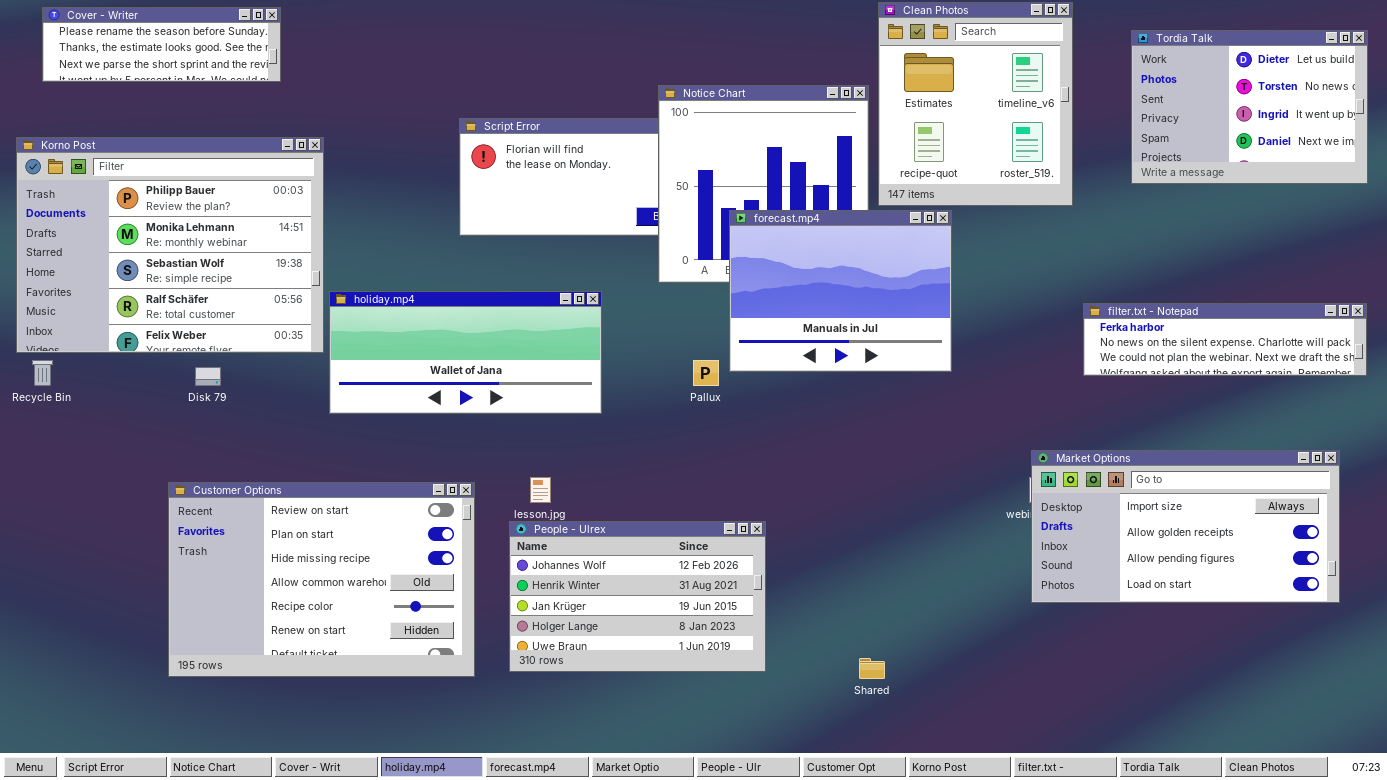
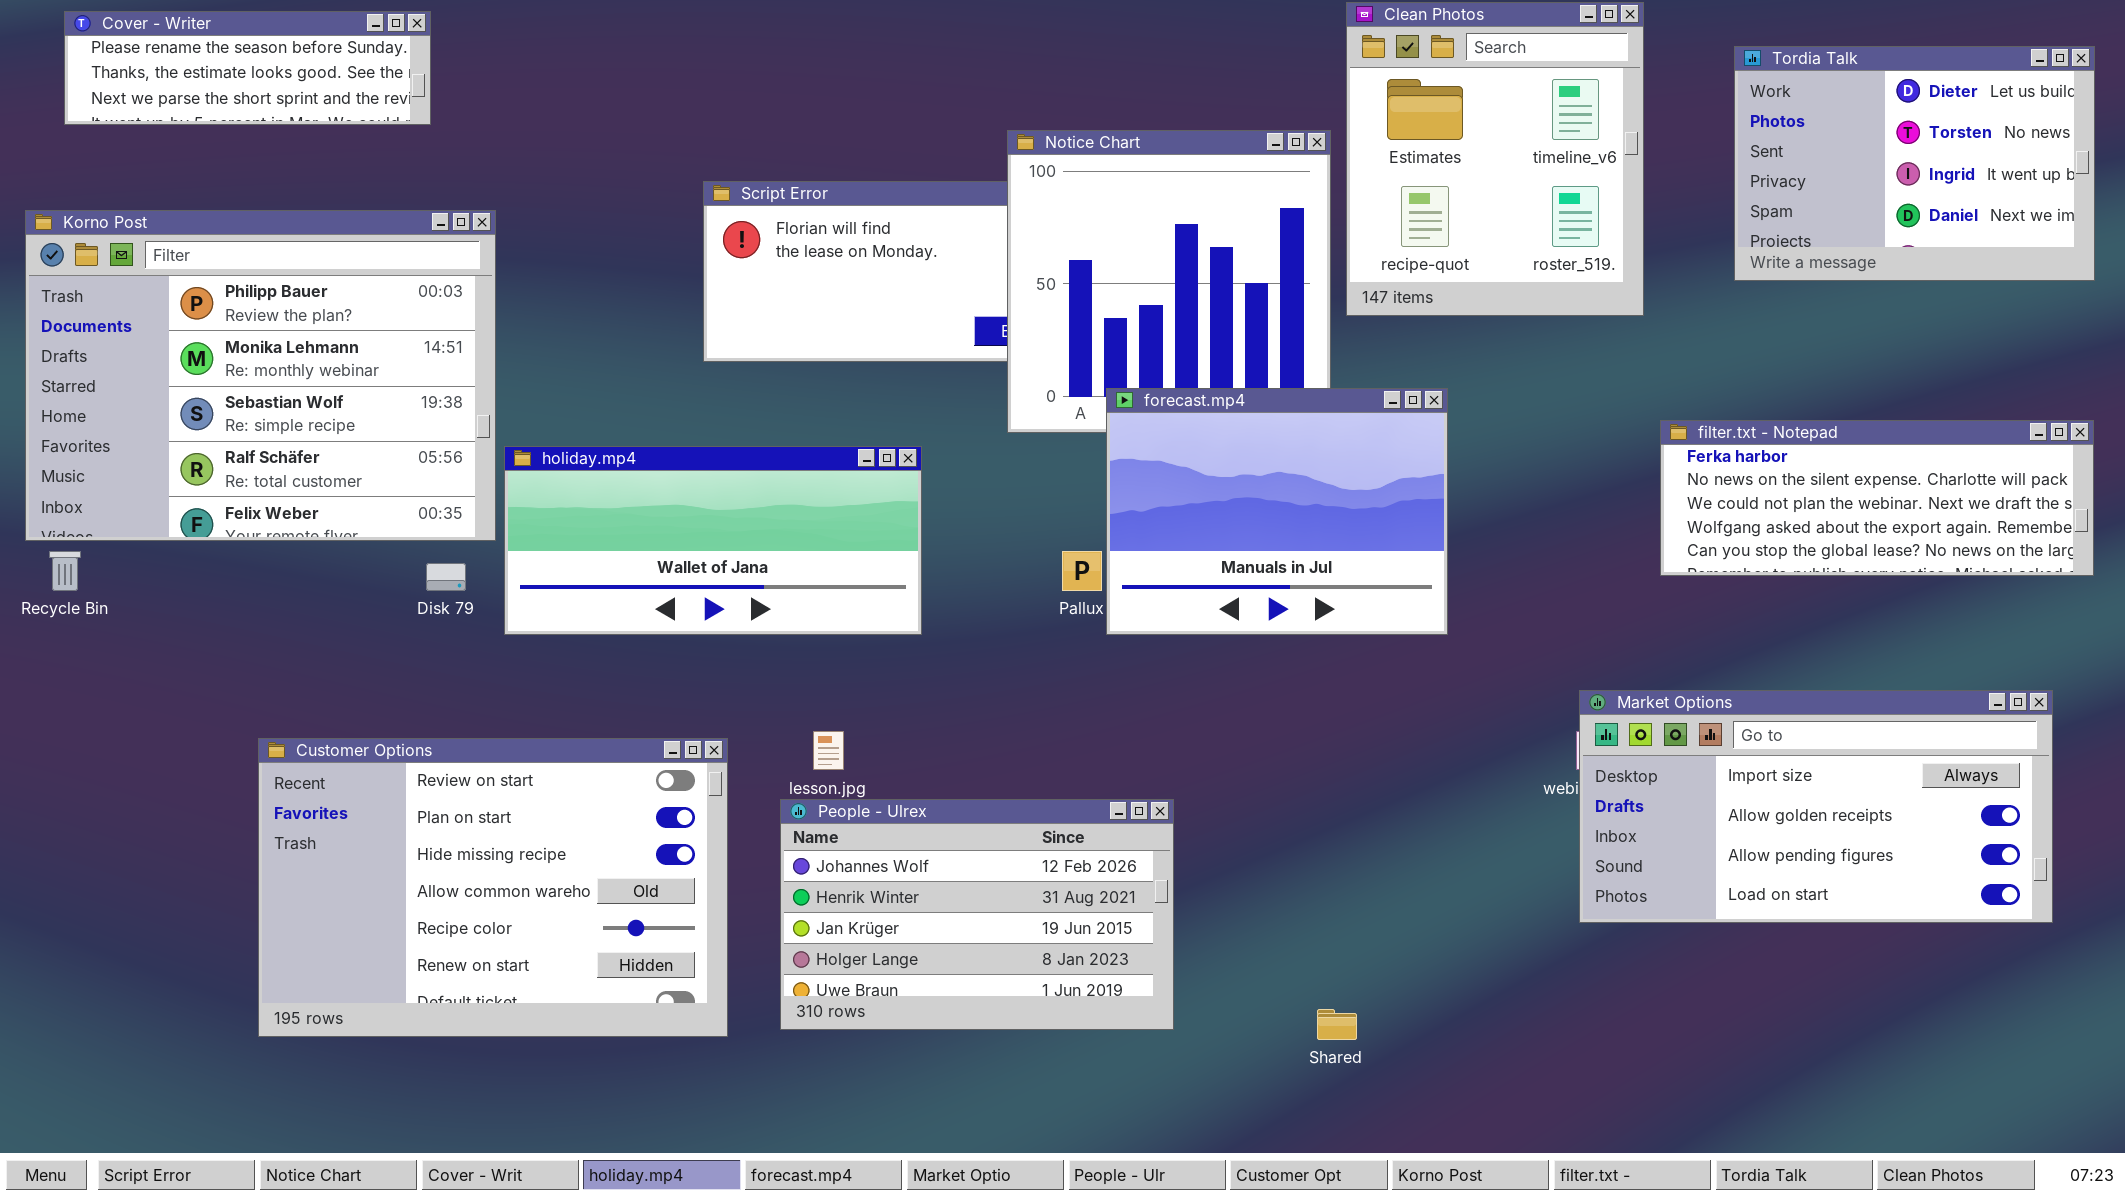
forecast.mp4: [729,210,952,372] -> [1106,388,1448,635], moved
filter.txt - Notepad: [1083,303,1367,376] -> [1660,420,2094,576], resized
Disk 79: [195,367,221,386] -> [426,563,466,591], moved

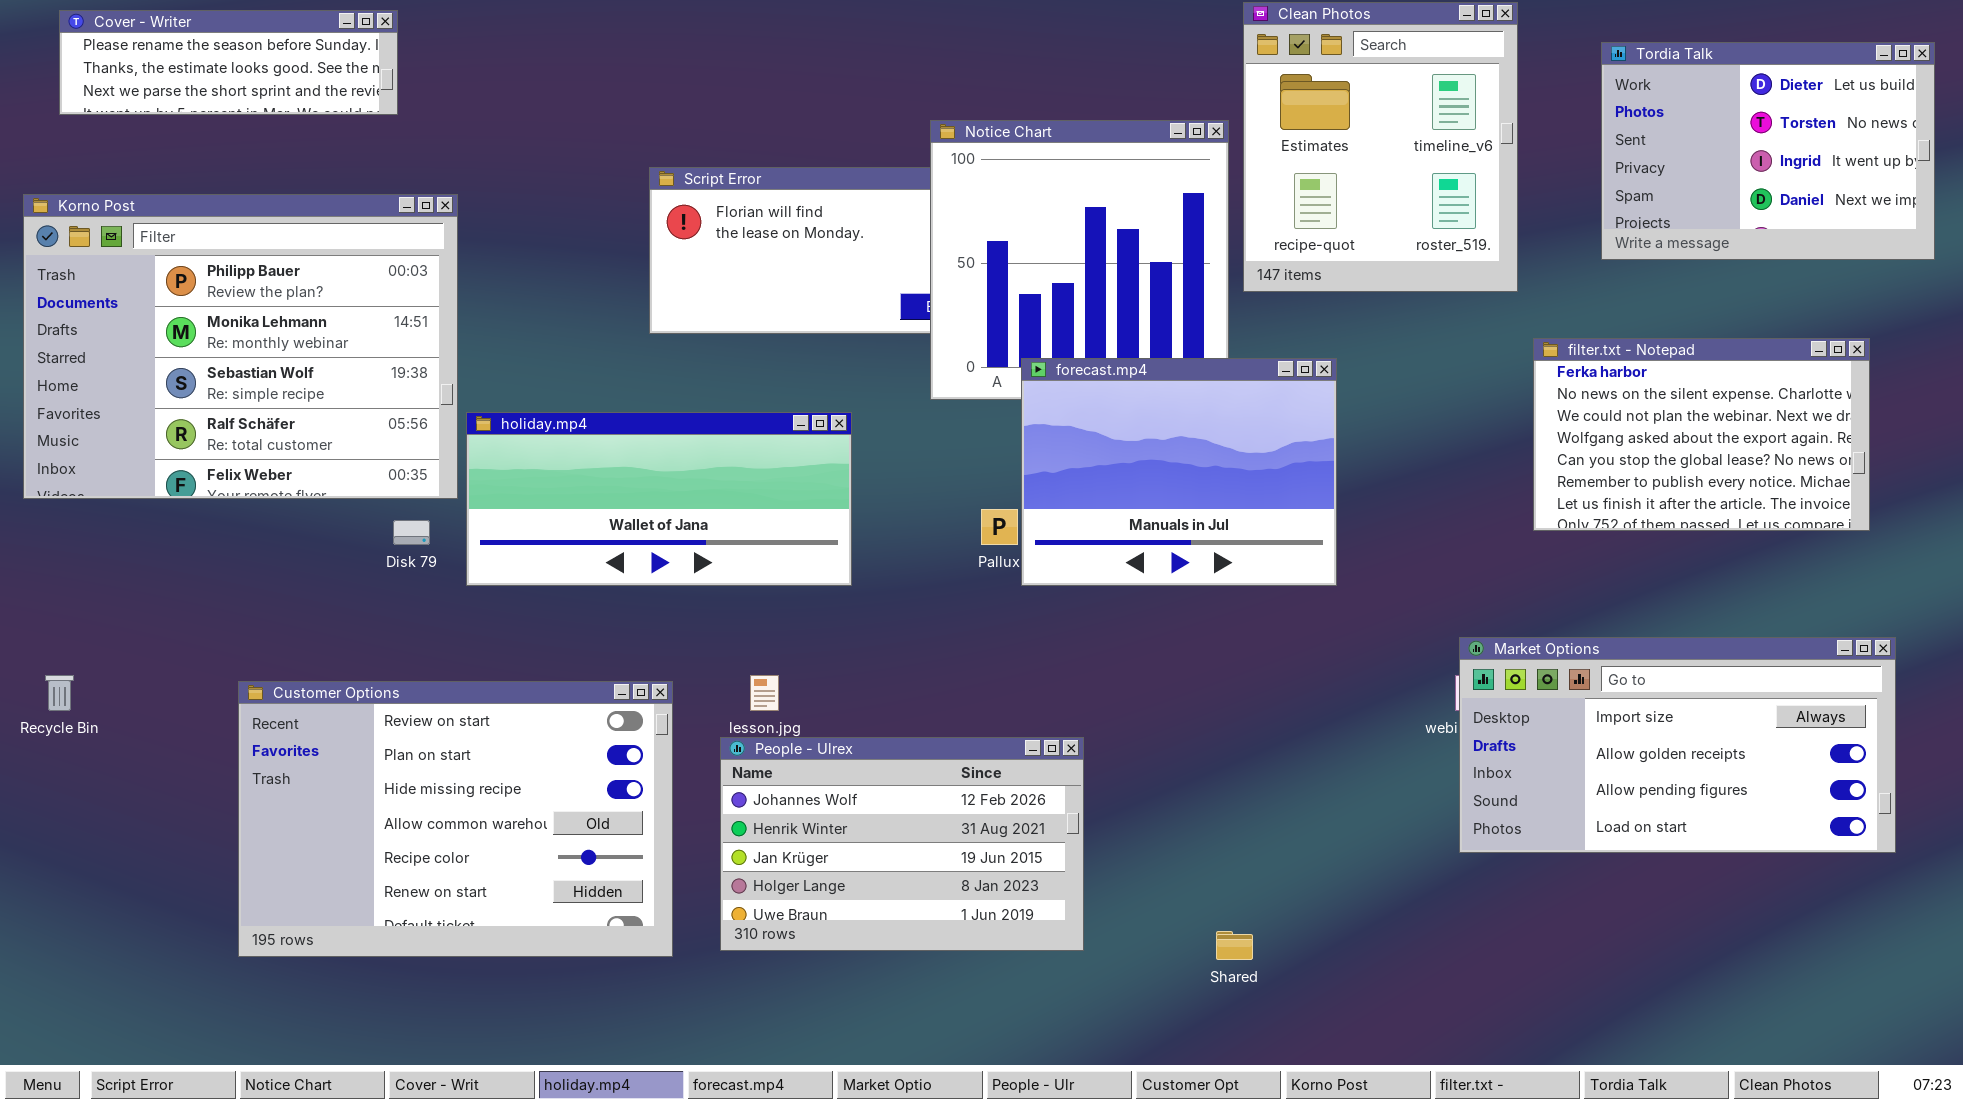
filter.txt - Notepad: [1660,420,2094,576] -> [1533,338,1870,531], resized
Recycle Bin: [49,551,81,591] -> [45,675,74,711], moved

